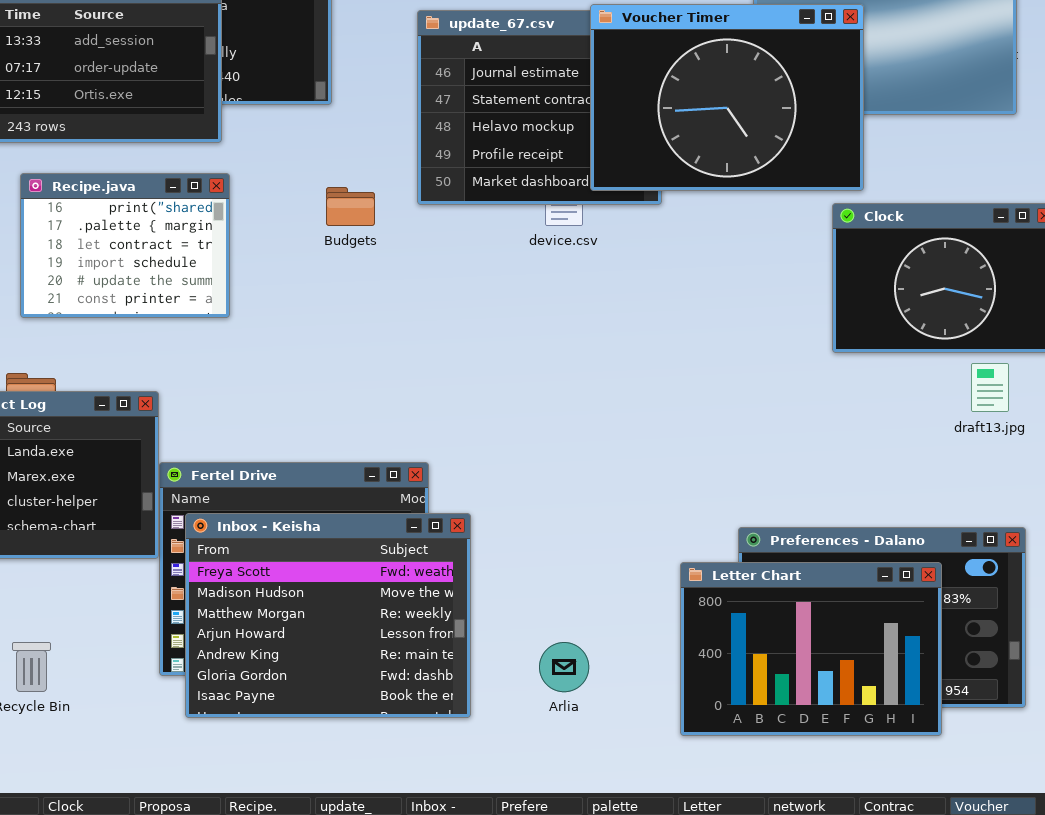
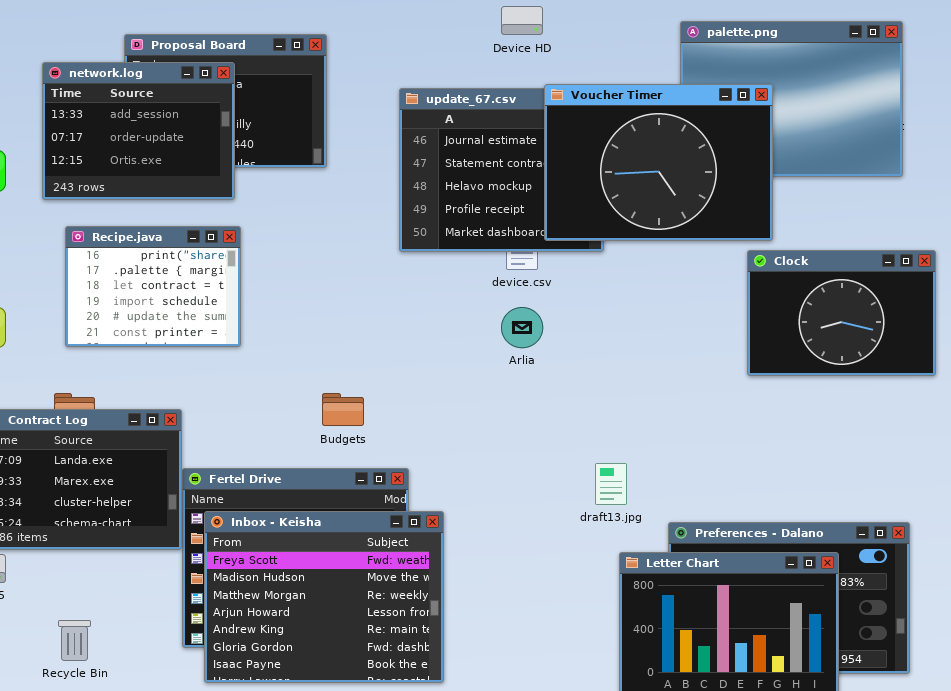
Budgets: [326,187,375,226] -> [322,393,364,426], moved
draft13.jpg: [971,363,1009,412] -> [595,463,627,505], moved
Arlia: [539,642,589,692] -> [501,307,543,348], moved

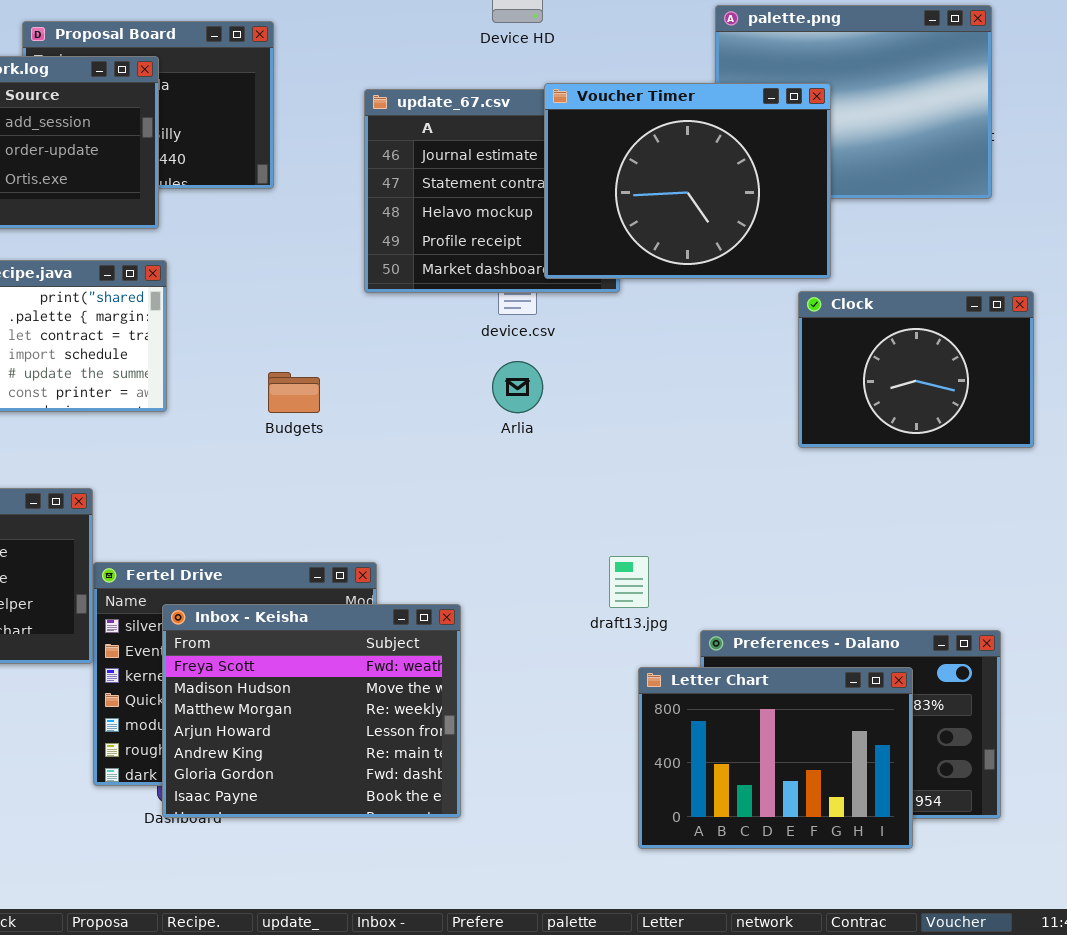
Budgets: [322,393,364,426] -> [268,372,320,413], moved
Inbox - Keisha: [204,511,444,683] -> [162,604,461,818], moved

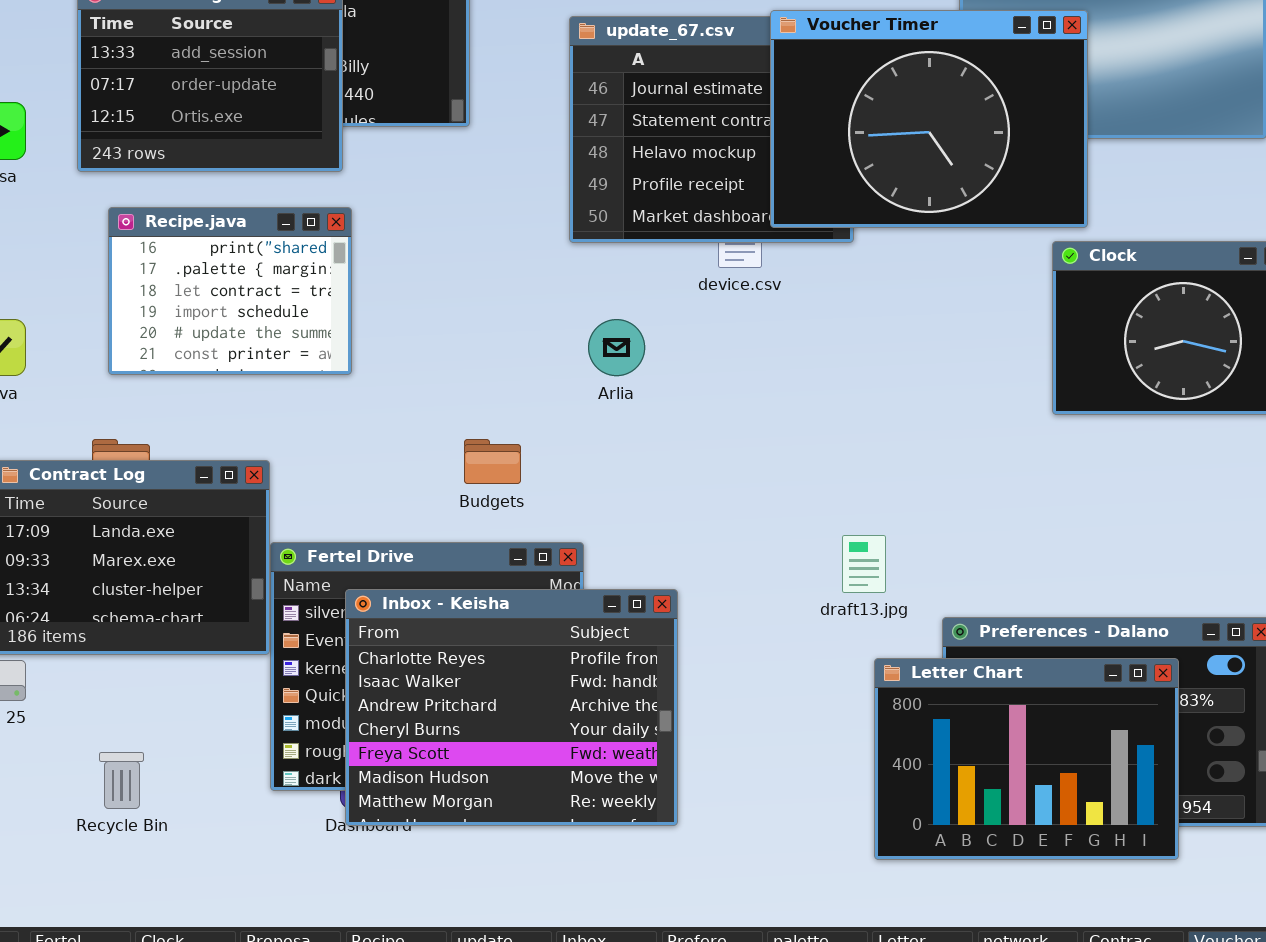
Arlia: [492,361,543,413] -> [588,319,645,376], moved
Budgets: [268,372,320,413] -> [464,439,521,484], moved
Inbox - Keisha: [162,604,461,818] -> [345,589,678,826], scrolled up 4 rows

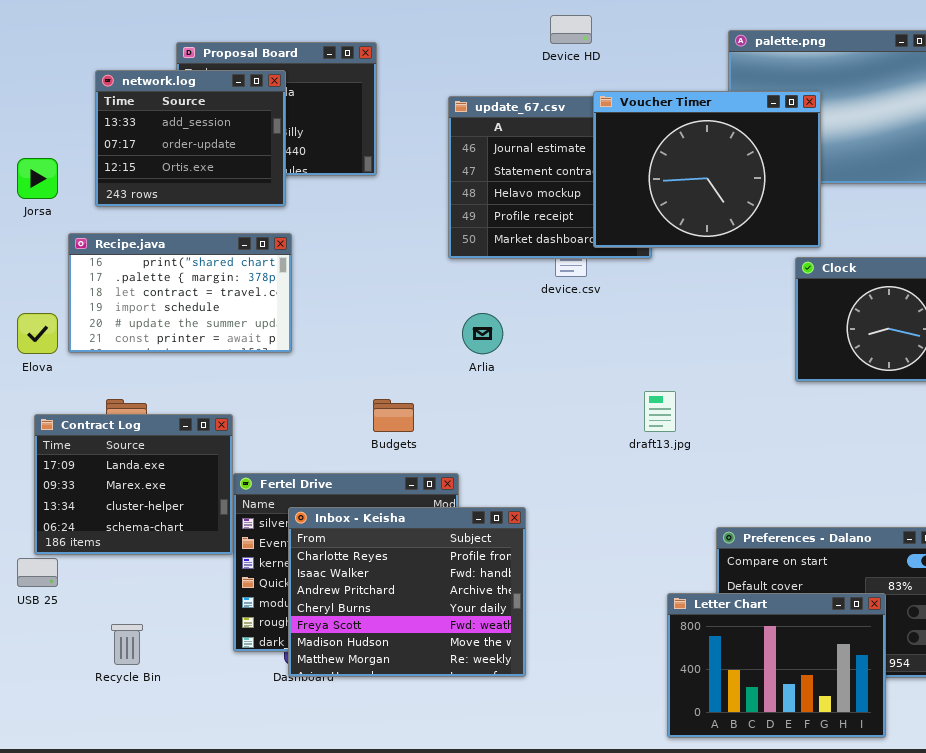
Recipe.java: [108,207,352,375] -> [68,233,292,353], resized
draft13.jpg: [842,535,886,593] -> [644,391,676,432], moved
Letter Chart: [874,658,1179,860] -> [667,593,886,738], moved

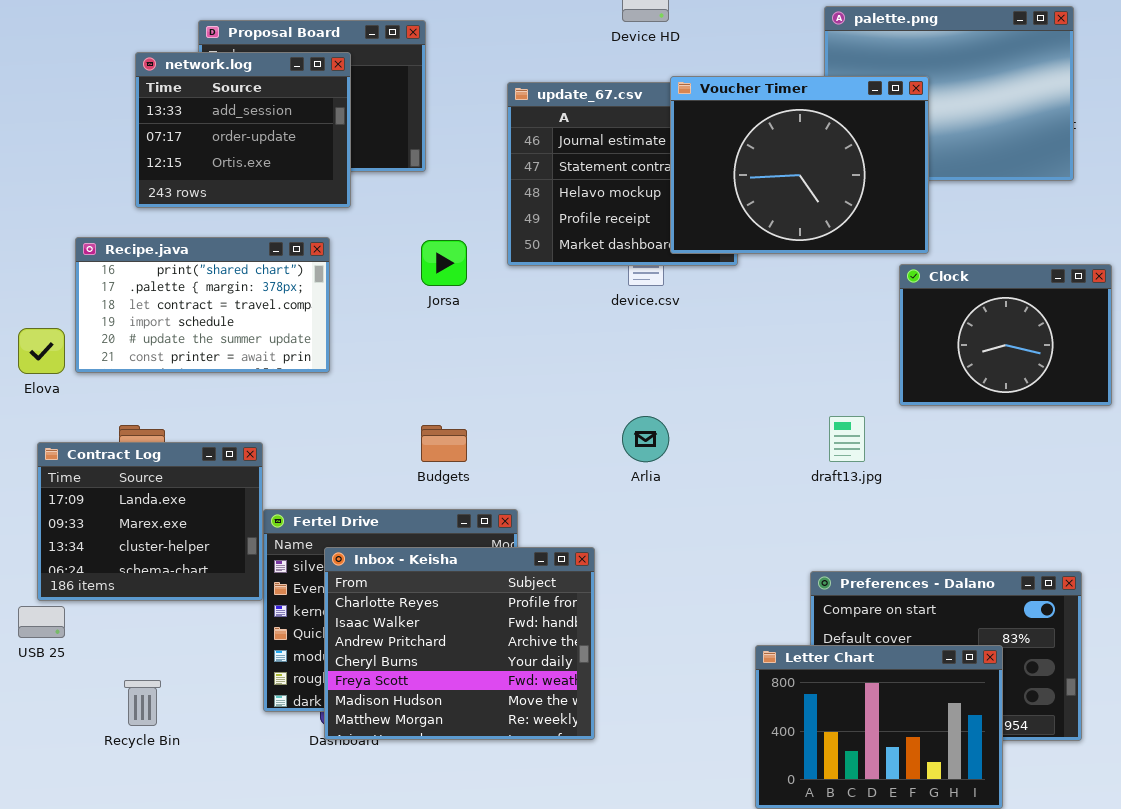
network.log: [95,70,286,207] -> [135,52,351,208], moved
Jorsa: [17,158,58,199] -> [421,240,467,286], moved
Arlia: [462,313,503,354] -> [622,416,669,462], moved
draft13.jpg: [644,391,676,432] -> [829,416,865,462], moved

